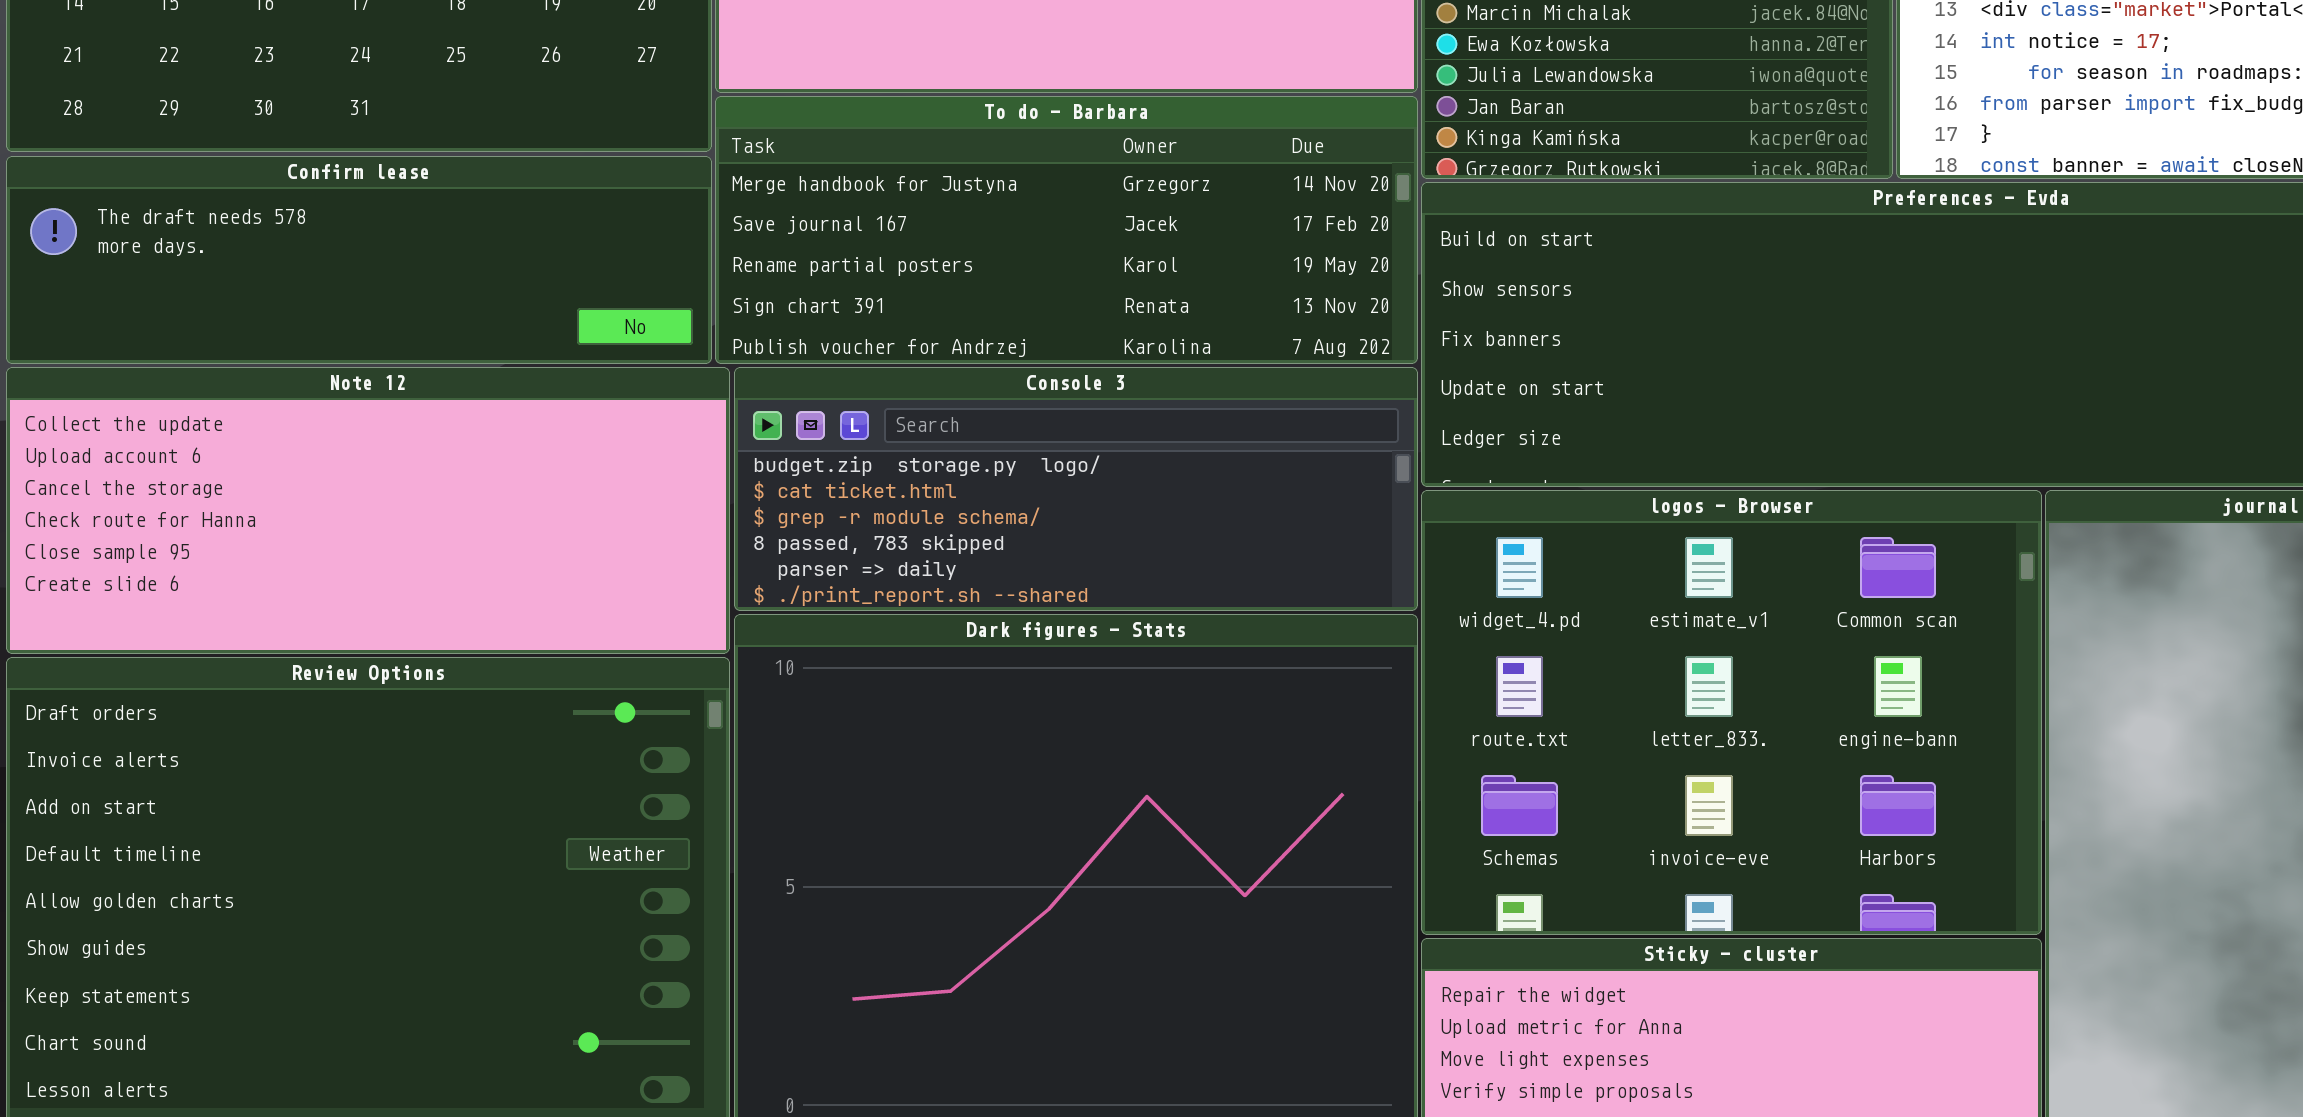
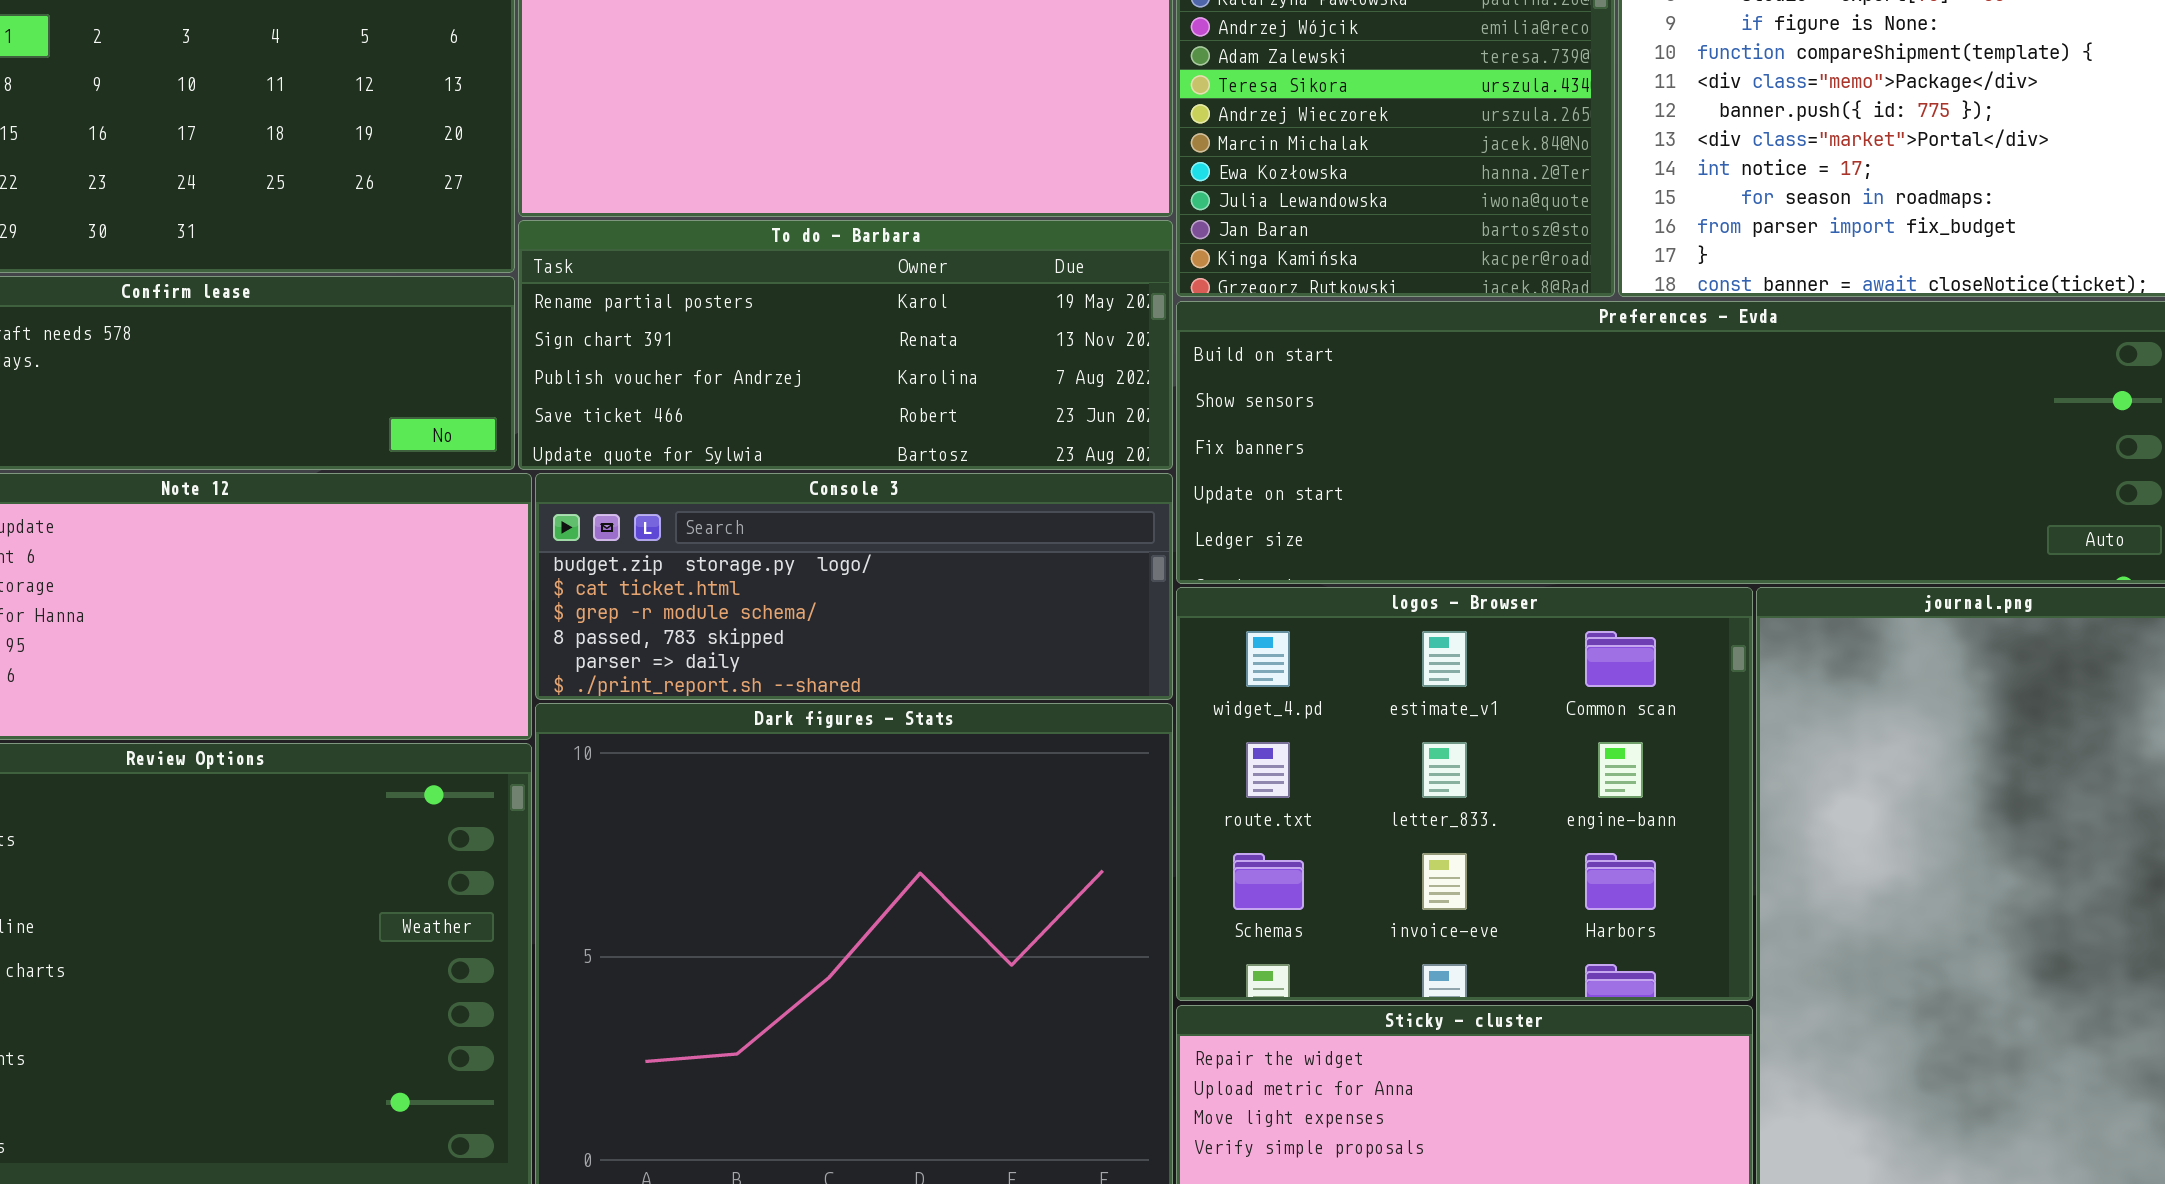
To do - Barbara: [715,96,1418,364] -> [518,220,1173,470], scrolled down 2 rows

